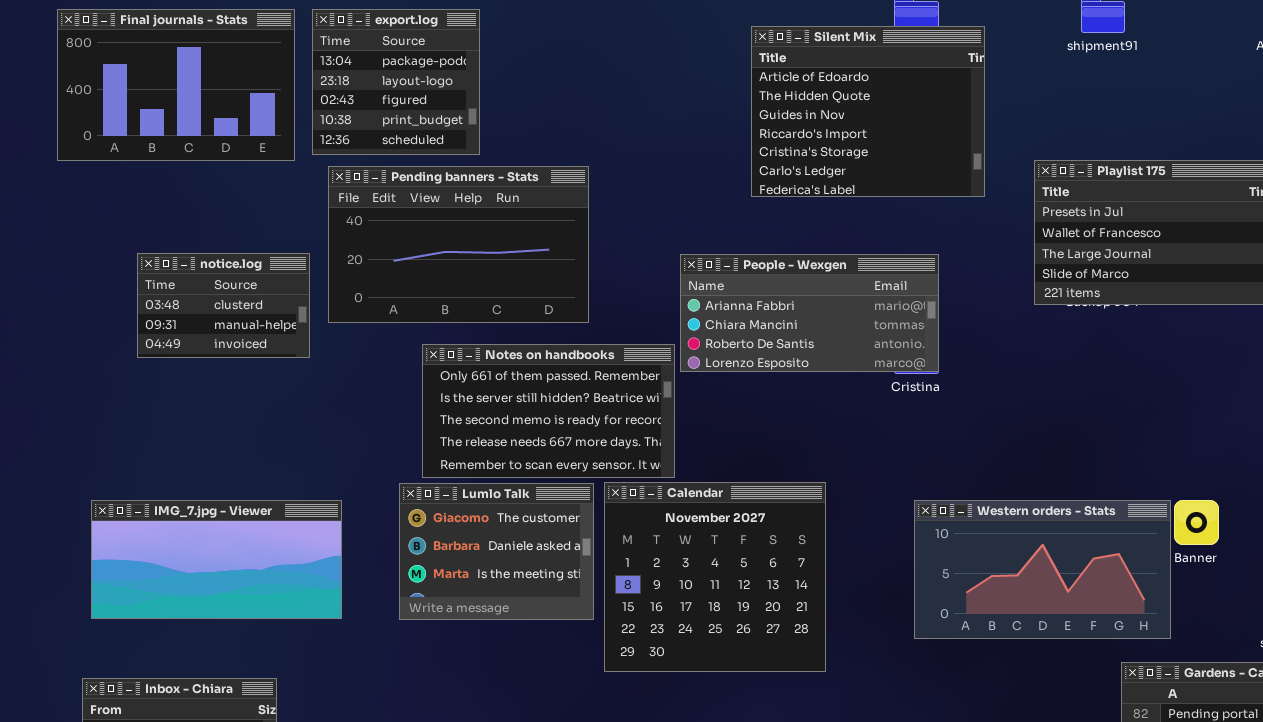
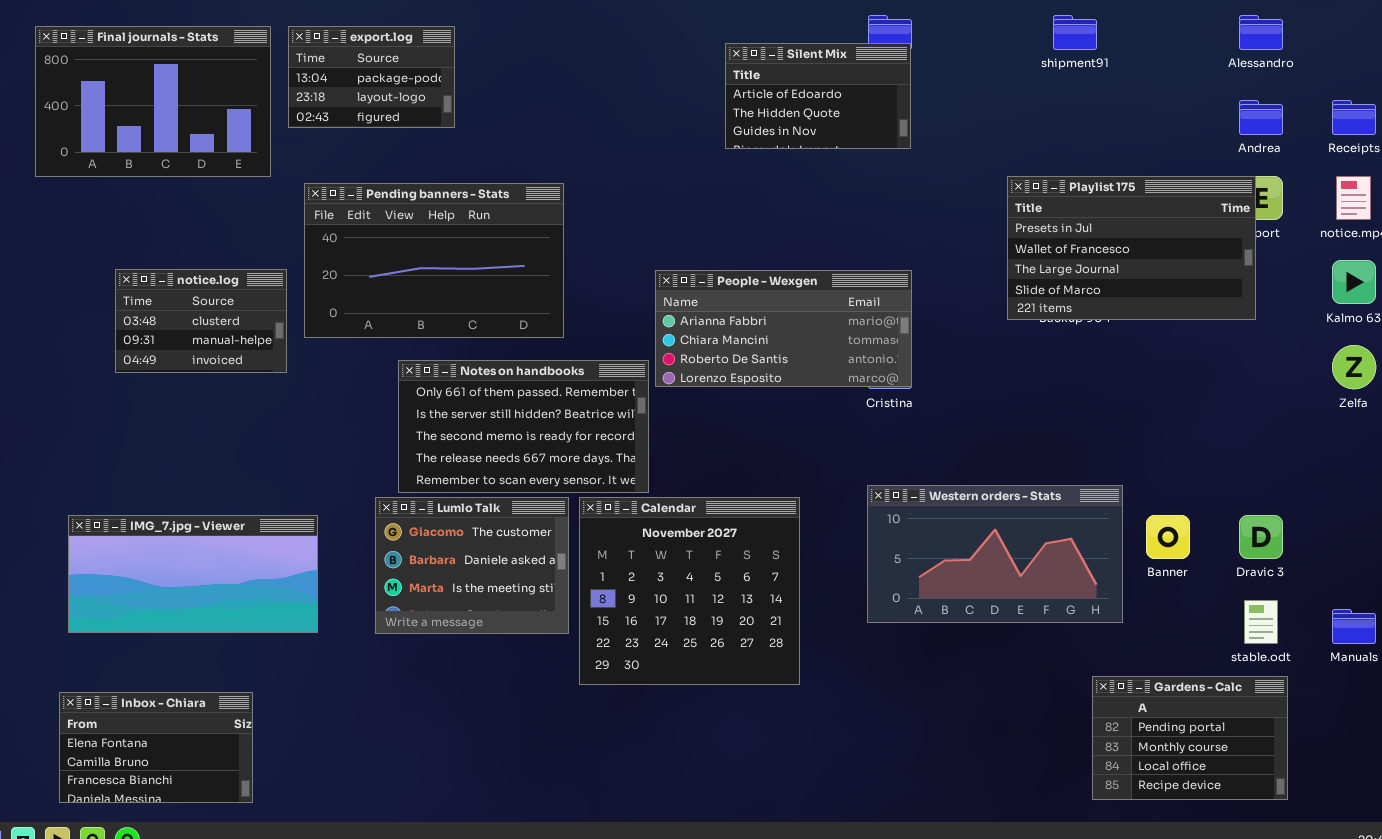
export.log: [312,9,480,155] -> [288,26,455,128], resized
Silent Mix: [751,26,985,197] -> [725,43,911,149], resized
Western orders - Stats: [914,500,1171,639] -> [867,485,1123,623], moved

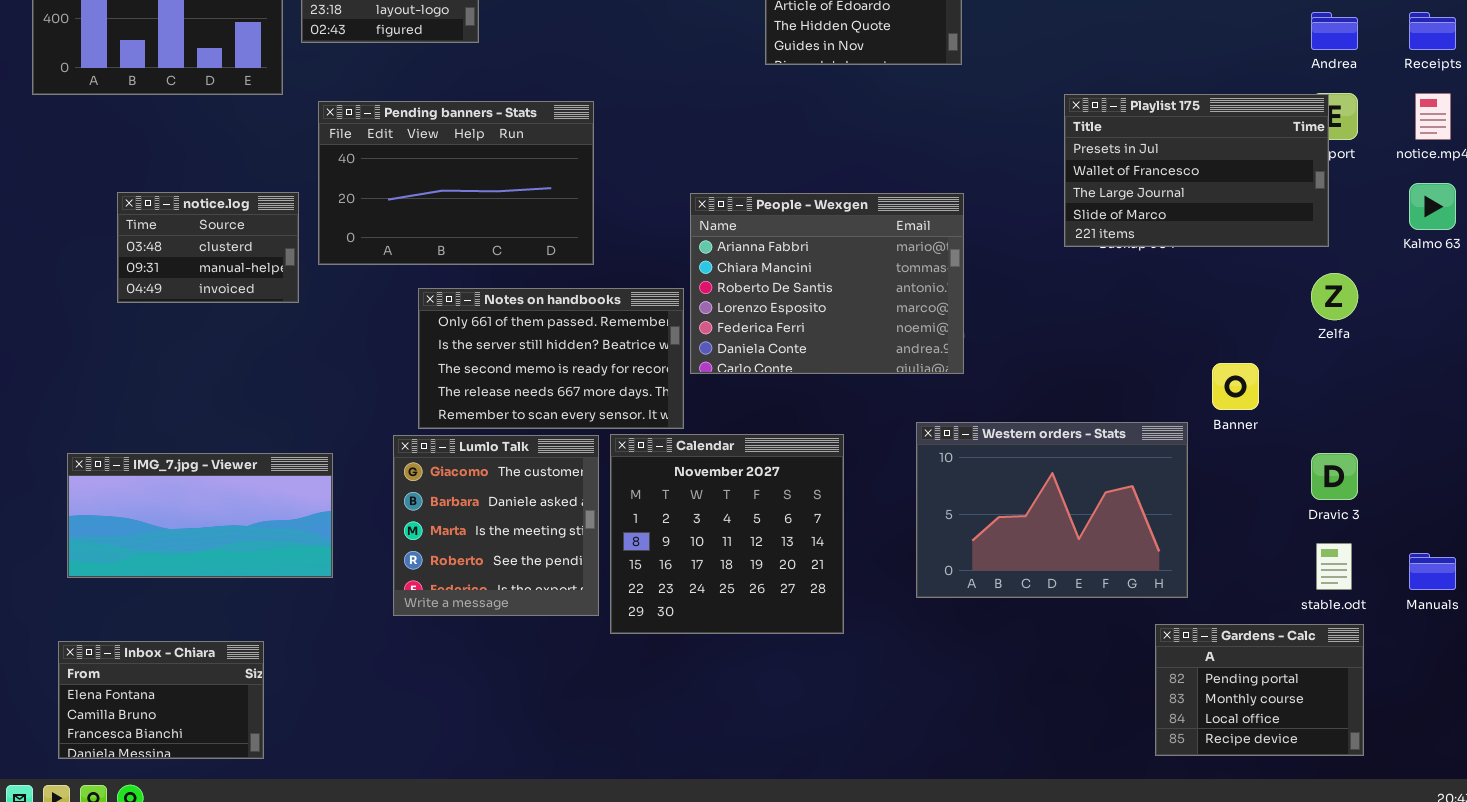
People - Wexgen: [655,270,912,387] -> [690,193,964,374], resized
Zelfa: [1332,345,1376,389] -> [1311,273,1358,320], moved
Western orders - Stats: [867,485,1123,623] -> [916,422,1188,598], resized
Lumlo Talk: [375,497,569,634] -> [393,435,599,616], resized
Banner: [1146,515,1190,559] -> [1212,363,1259,410], moved

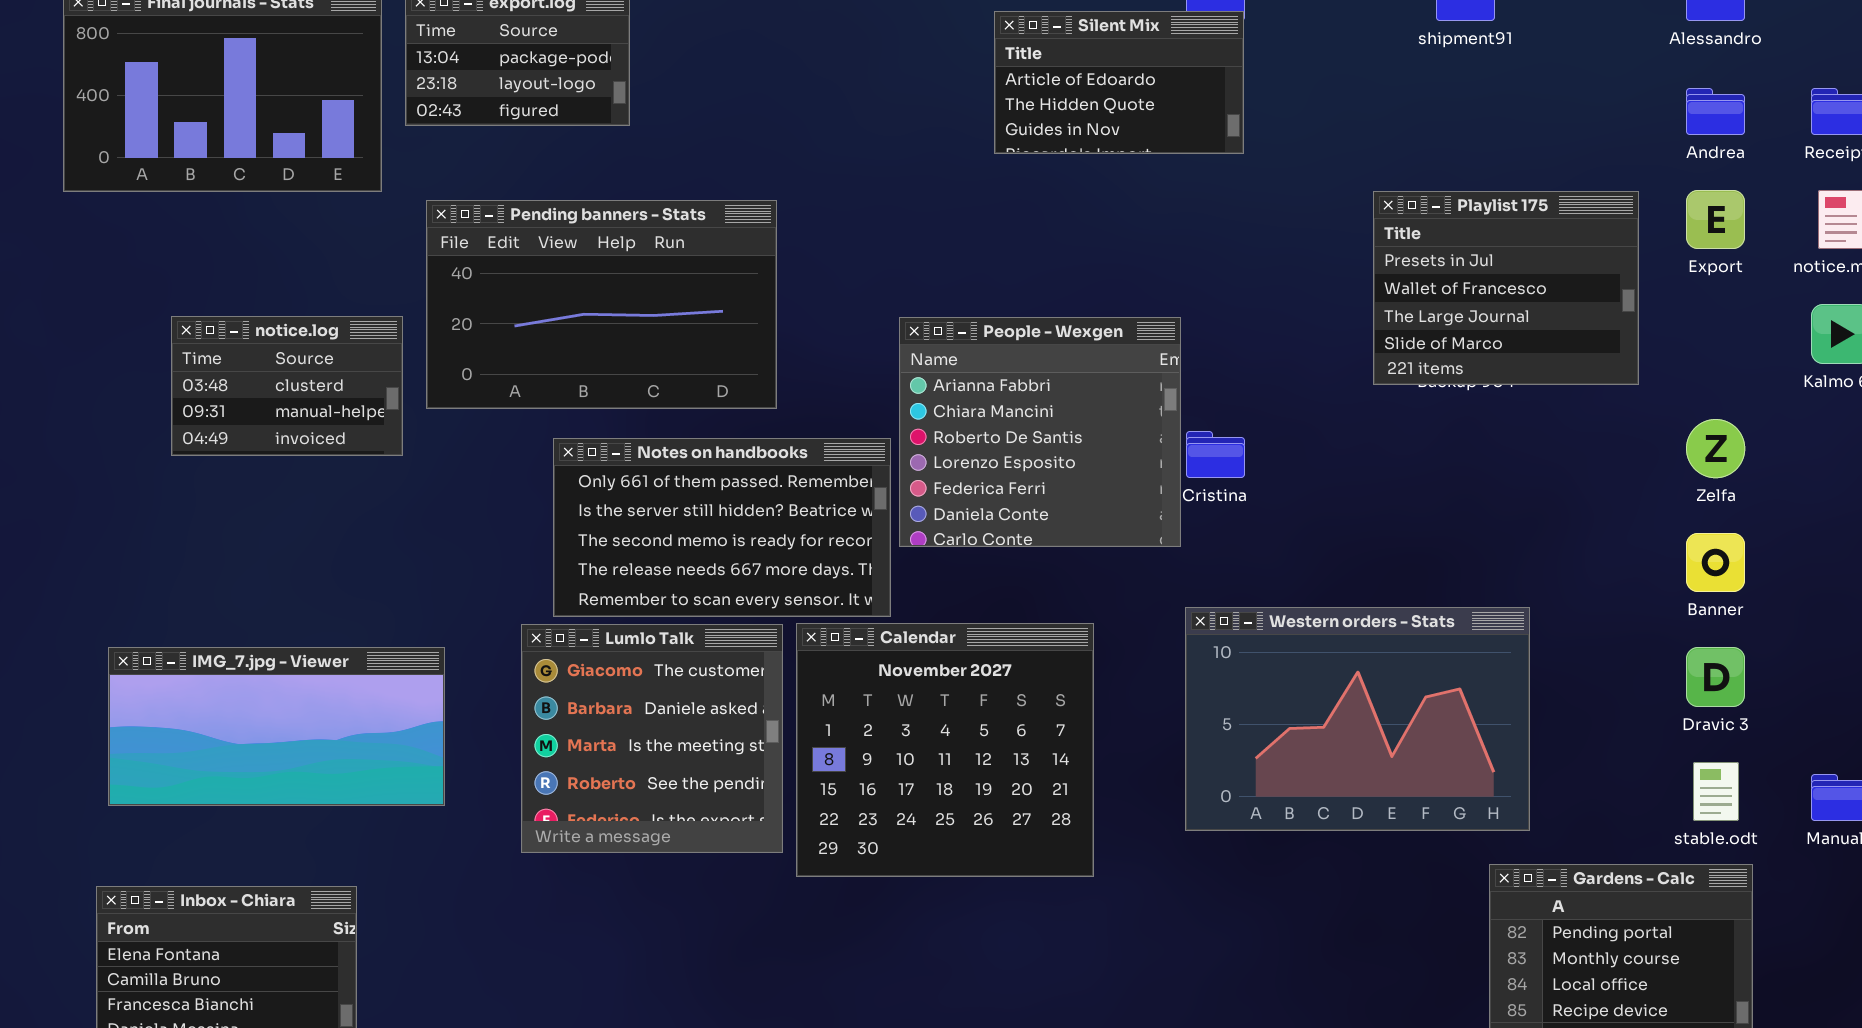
Playlist 175: [1064,94,1329,247] -> [1373,191,1639,385], resized
People - Wexgen: [690,193,964,374] -> [899,317,1181,547], resized
Banner: [1212,363,1259,410] -> [1686,533,1745,592], moved

